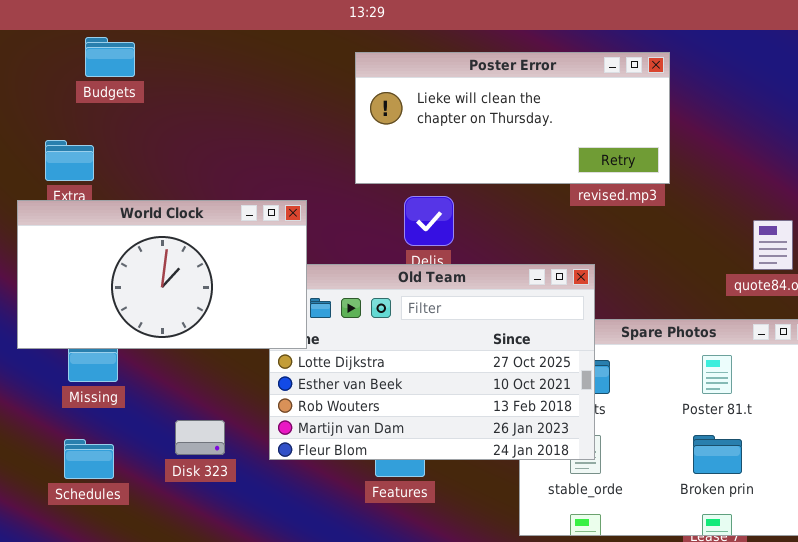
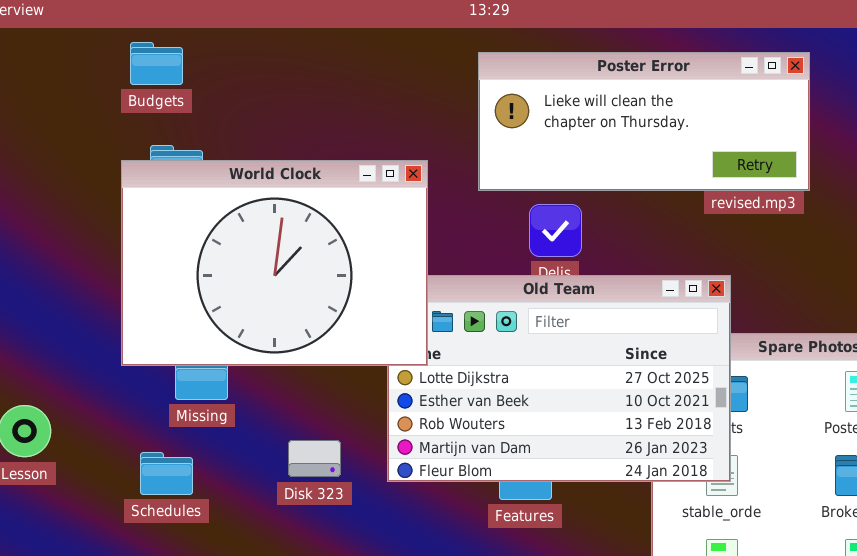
Budgets: [85,37,135,77] -> [130,42,183,85], moved
World Clock: [17,200,307,349] -> [121,160,428,366], resized
Schedules: [64,439,114,479] -> [140,452,193,495], moved

